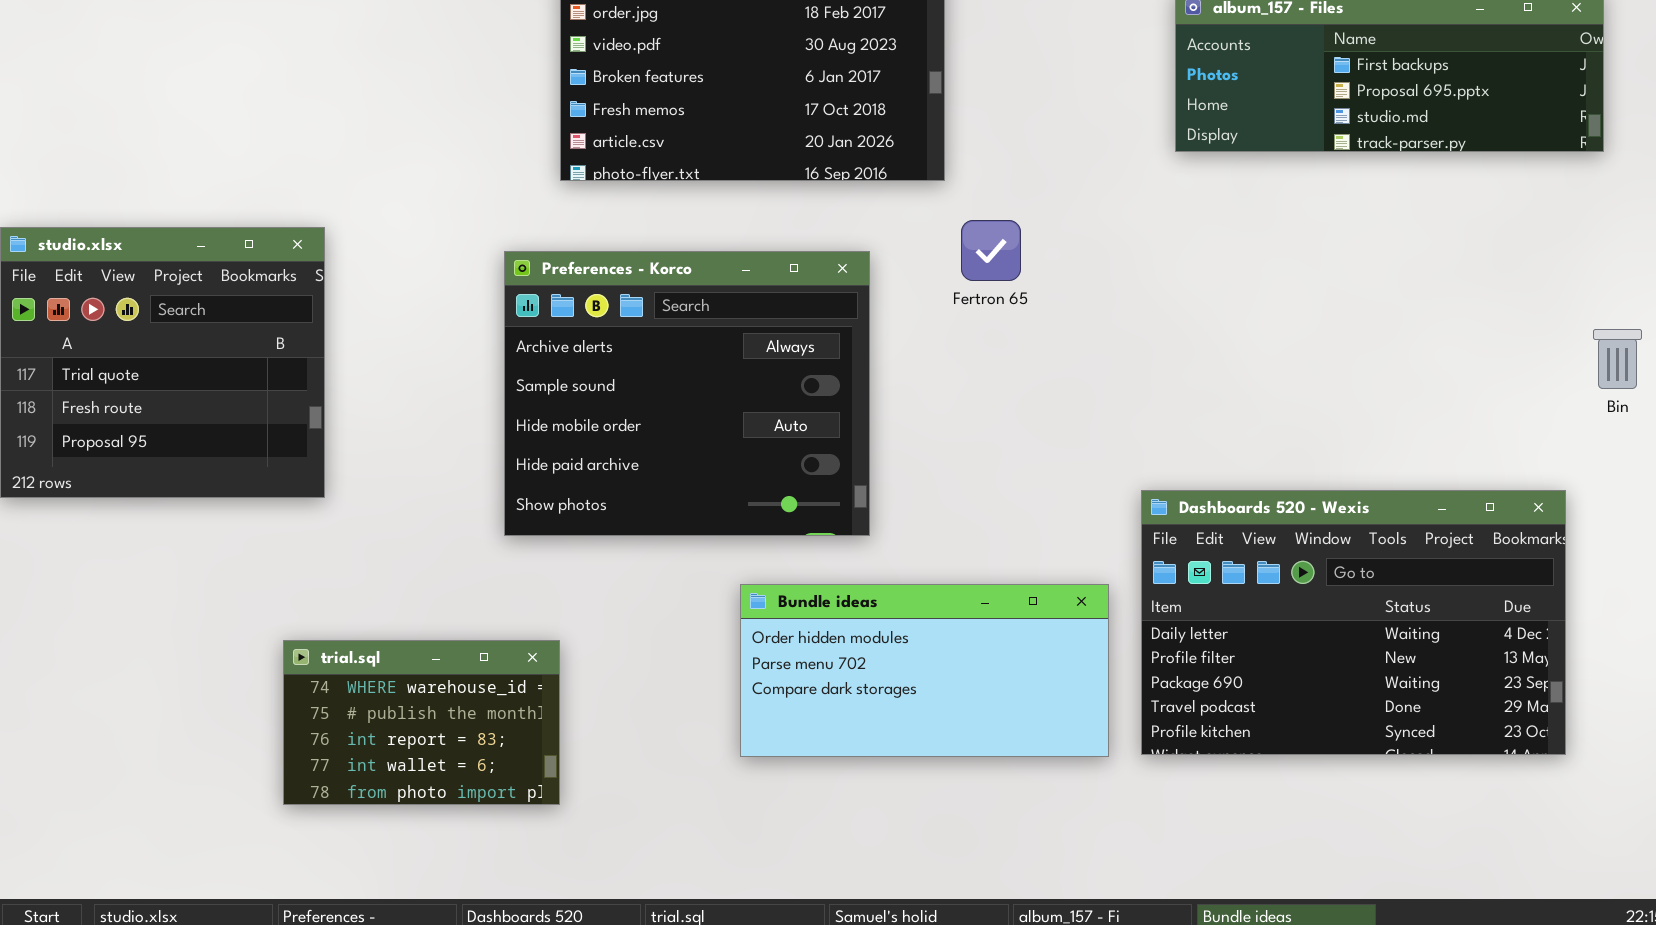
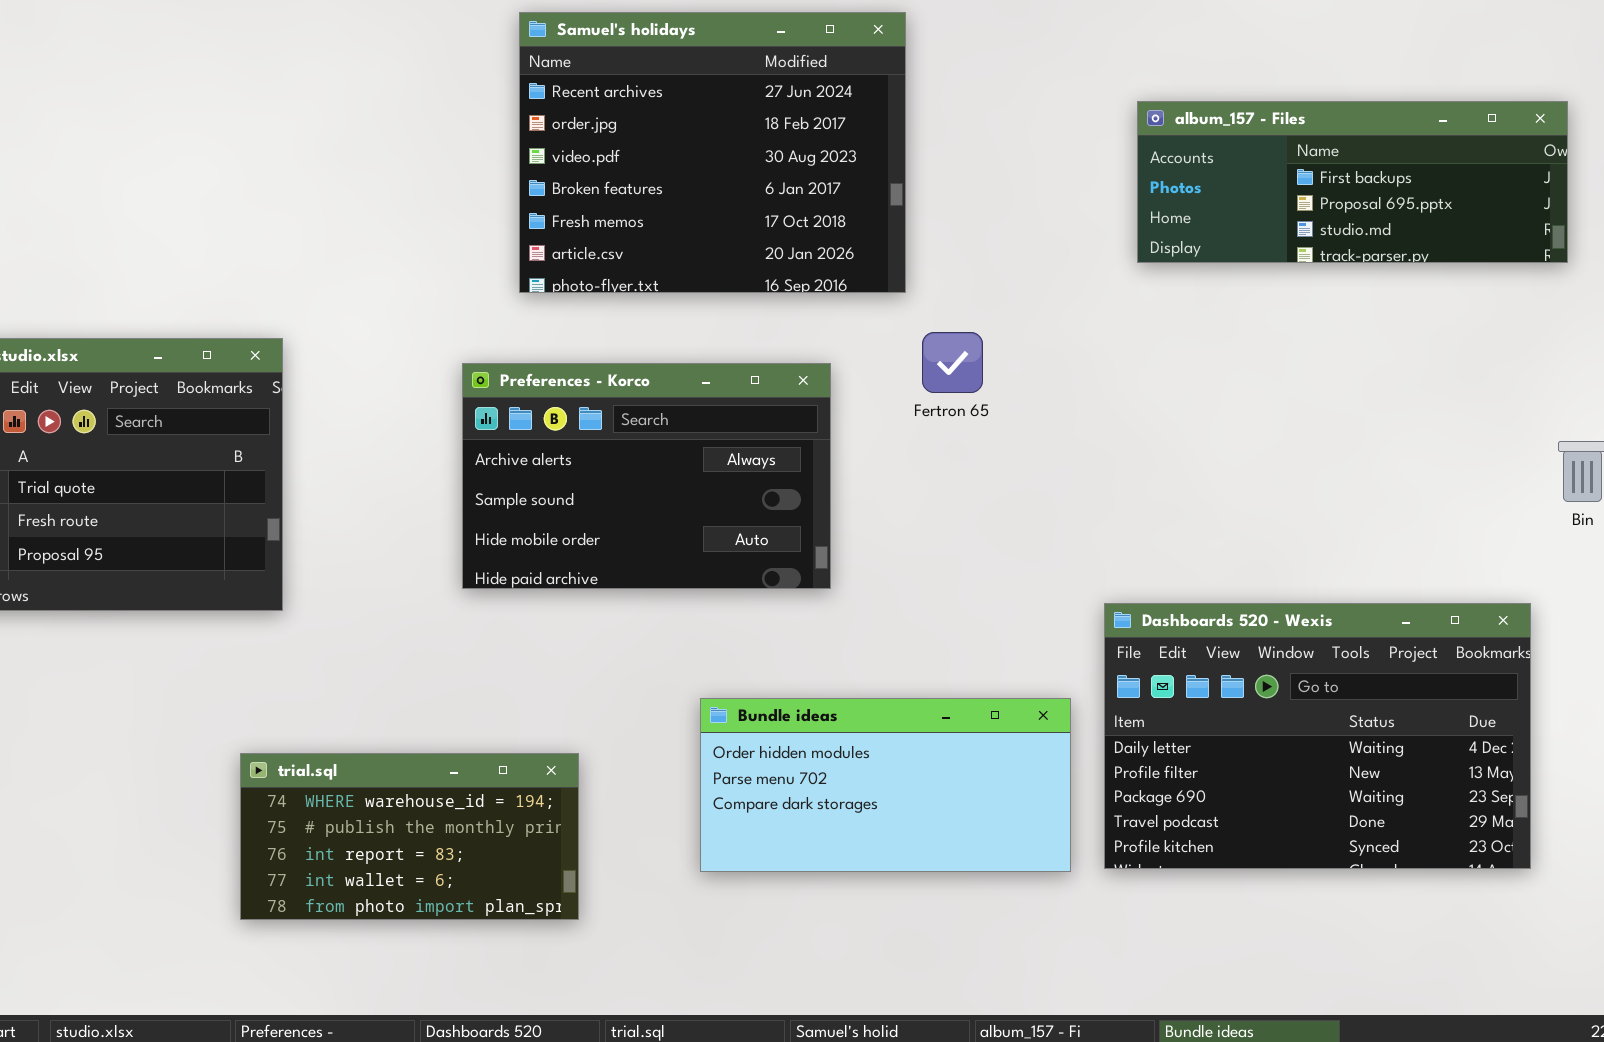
Preferences - Korco: [504,251,870,536] -> [462,363,831,589], resized
trial.sql: [283,640,560,805] -> [240,753,579,920], resized

